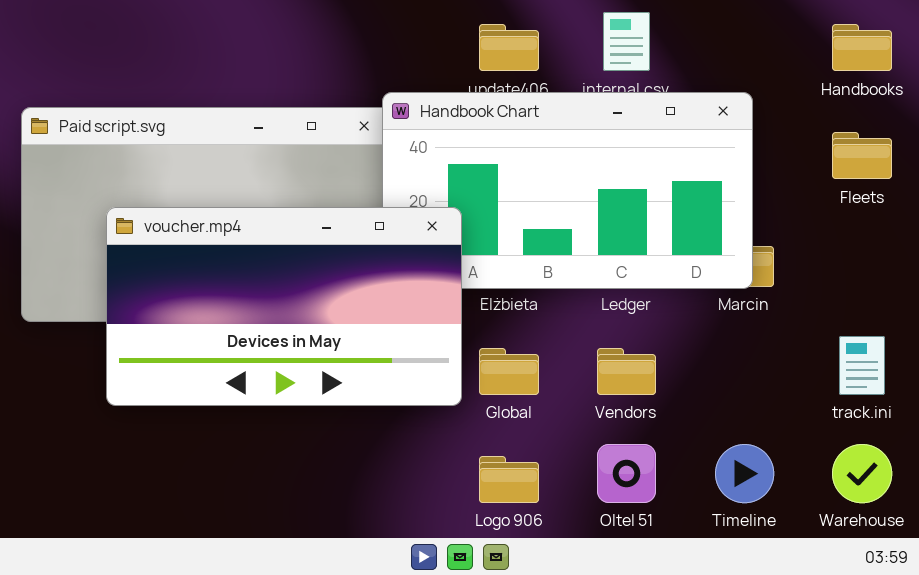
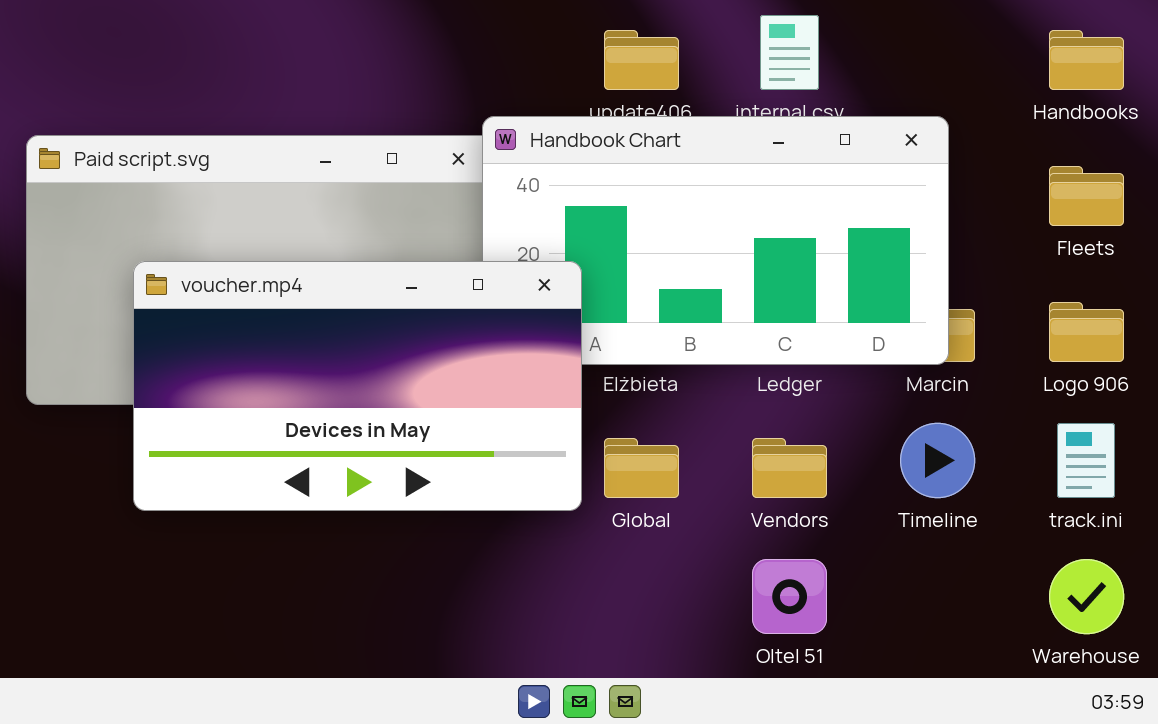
Timeline: [715,444,774,503] -> [900,423,975,498], moved
Logo 906: [479,456,539,503] -> [1049,302,1124,362], moved

